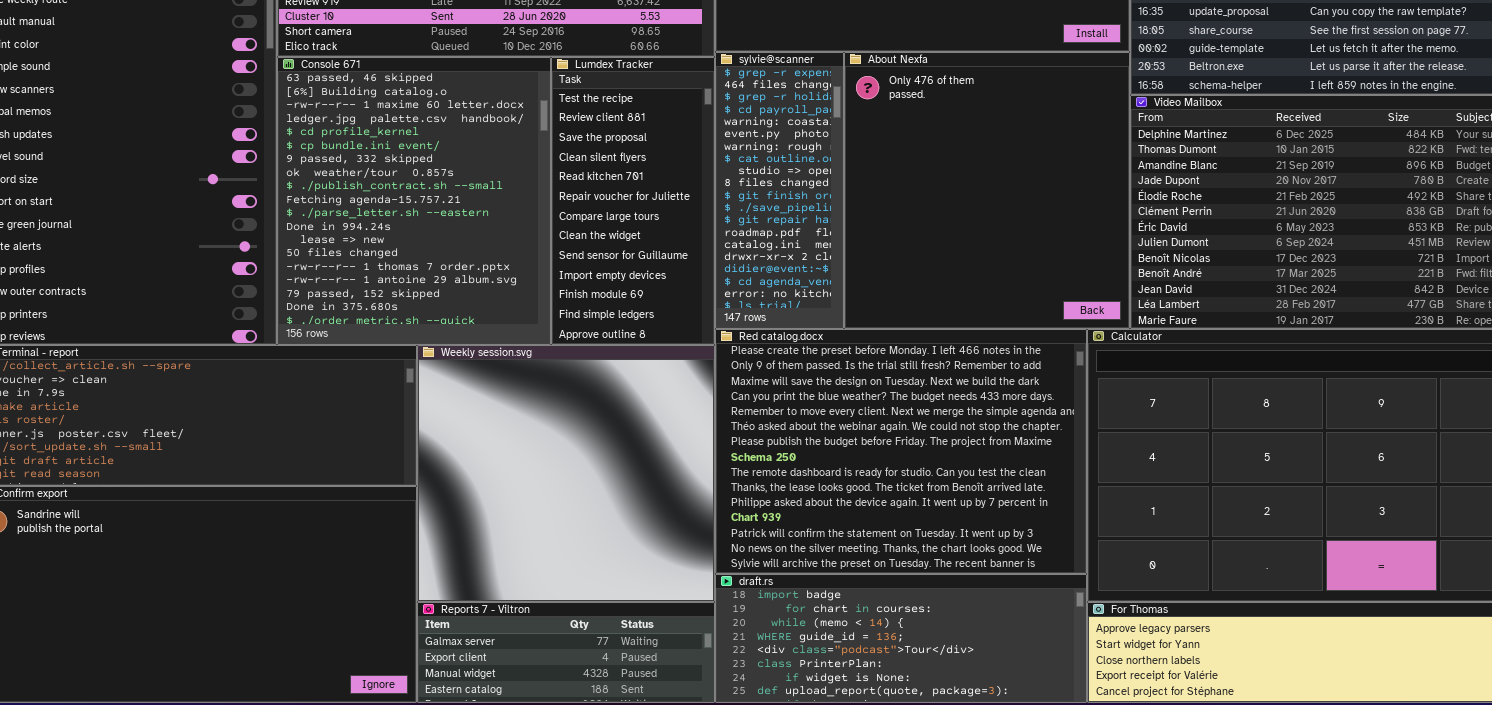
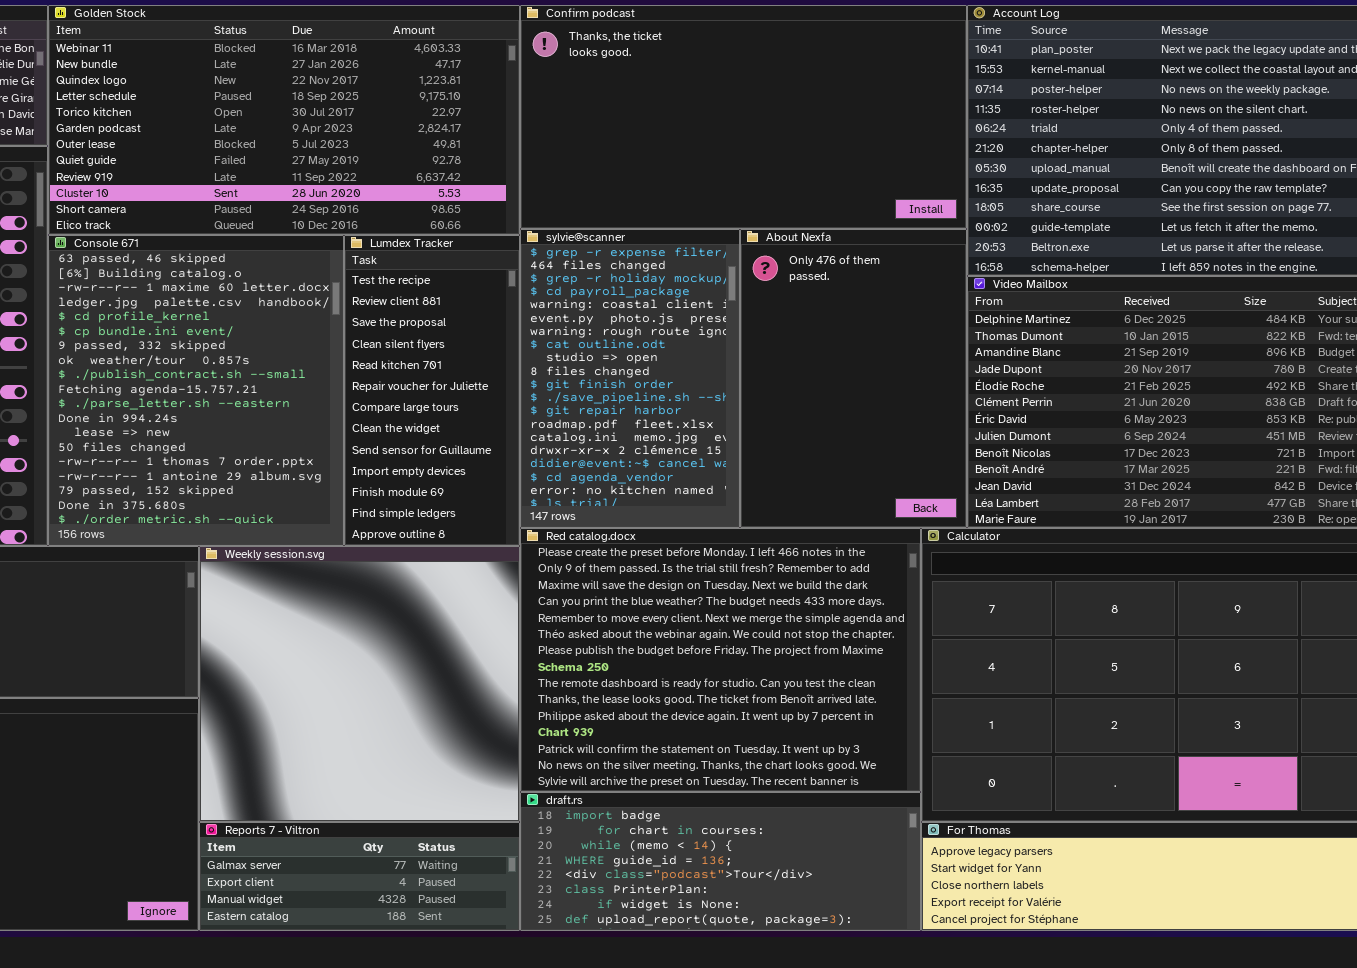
sylvie@scanner: [715,52,844,329] -> [520,229,740,528], resized
About Nexfa: [844,52,1130,329] -> [740,229,967,528], resized

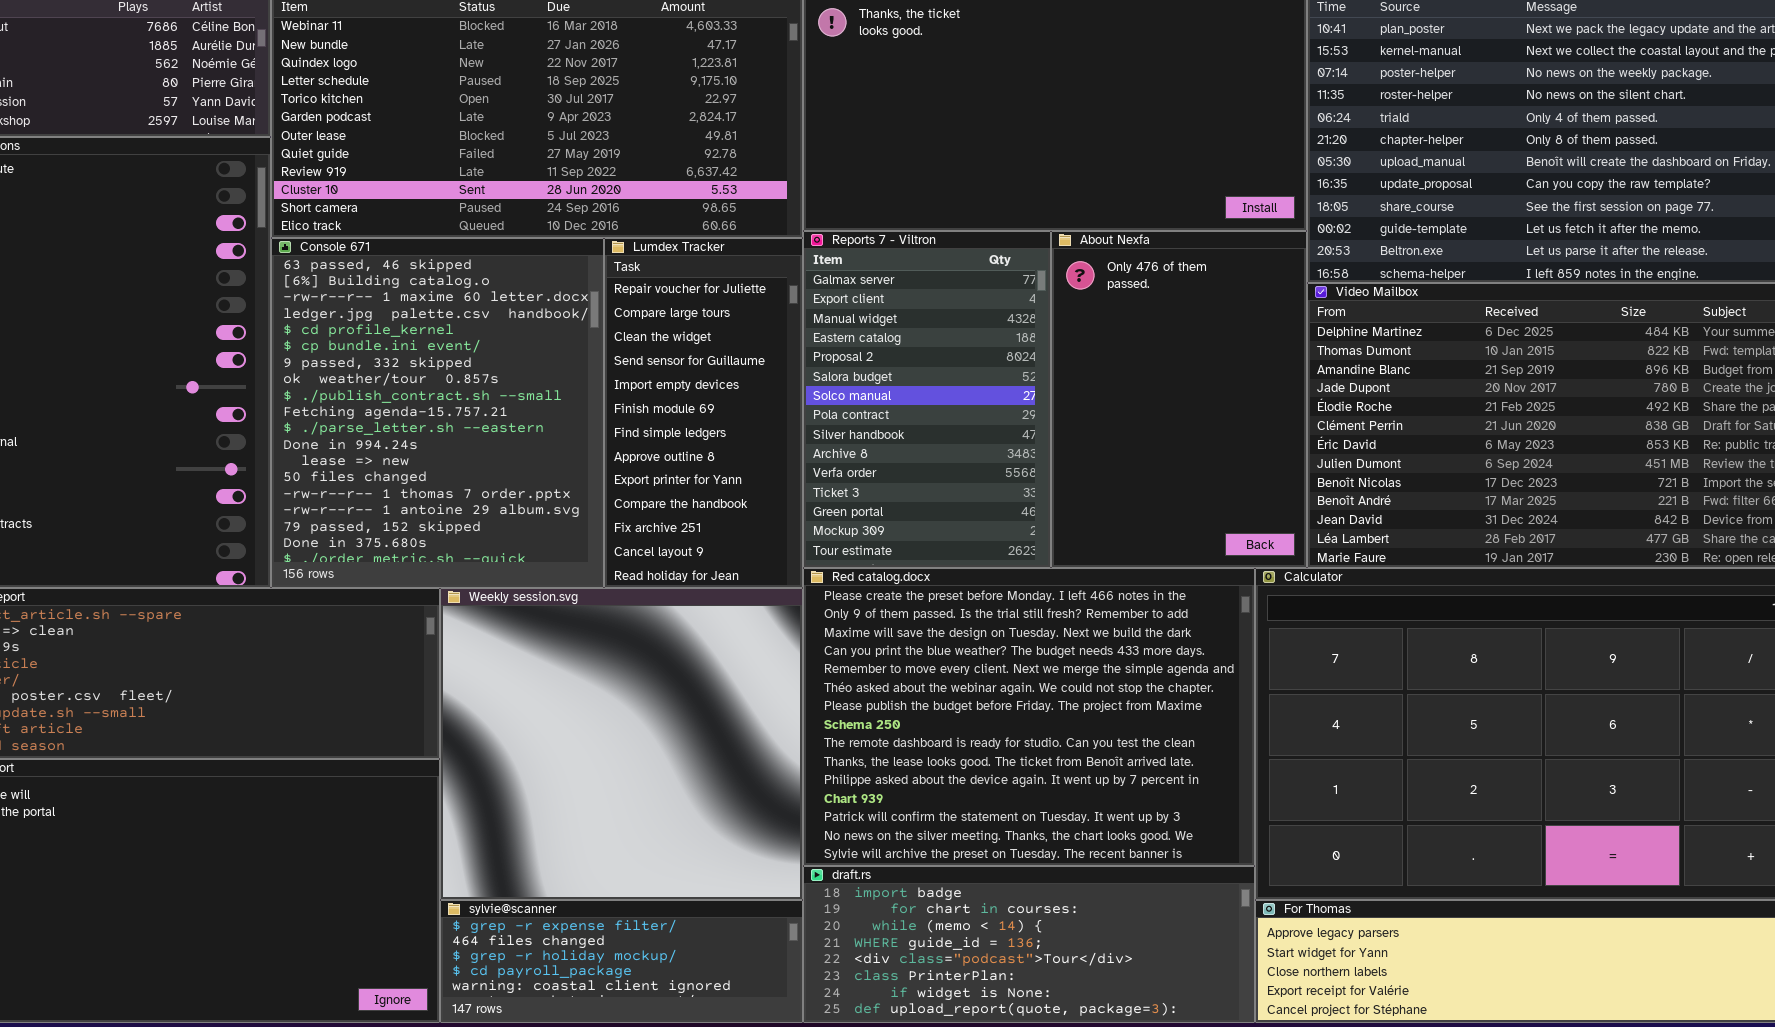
sylvie@scanner: [520,229,740,528] -> [440,900,803,1023], moved, resized
Lumdex Tracker: [344,235,520,546] -> [604,238,803,588], scrolled down 5 rows
Reports 7 - Viltron: [199,822,520,931] -> [803,231,1051,568], moved, resized

